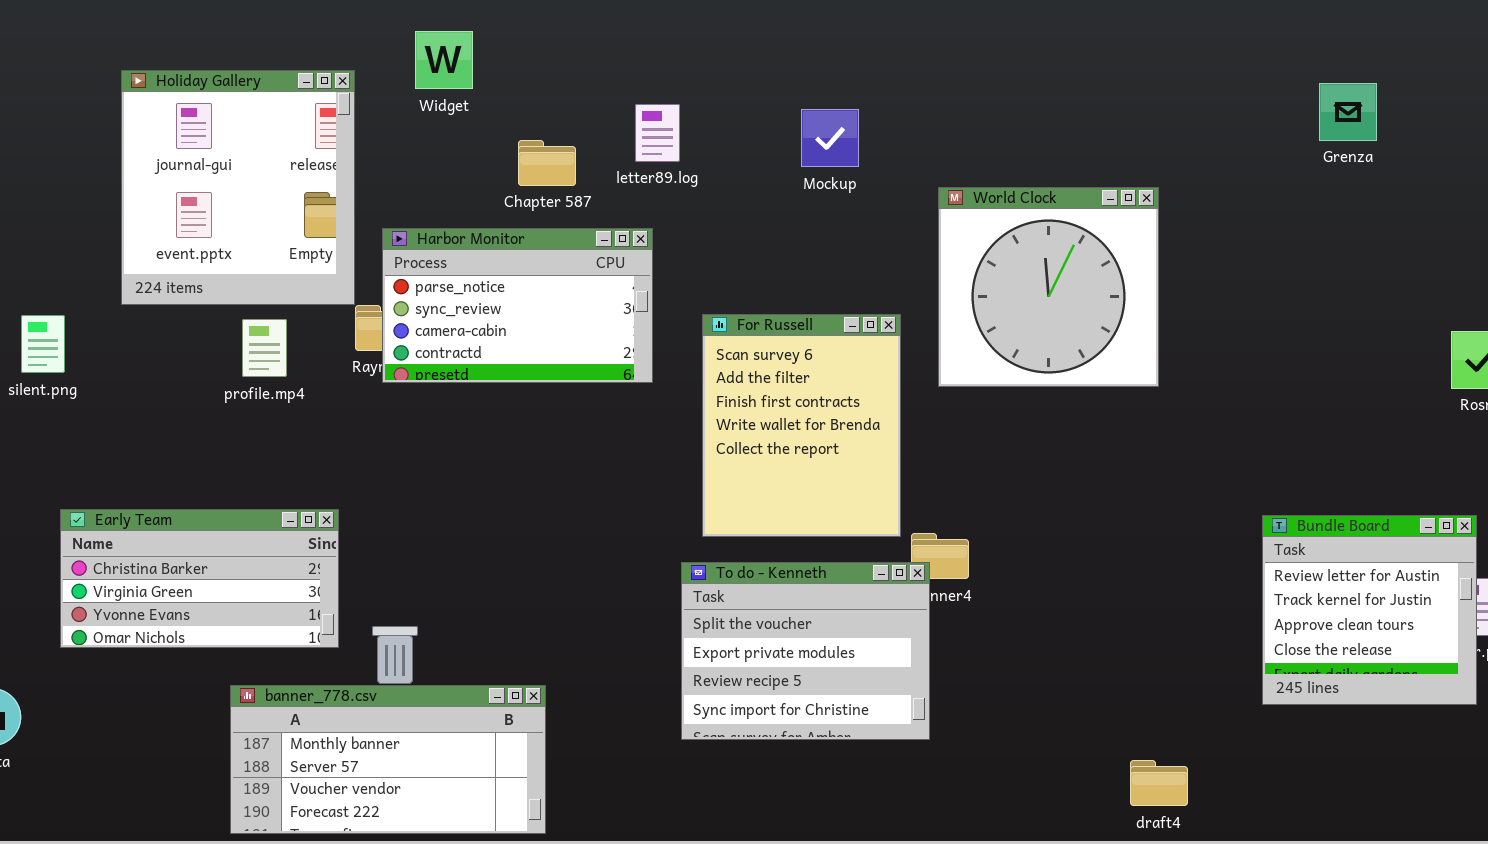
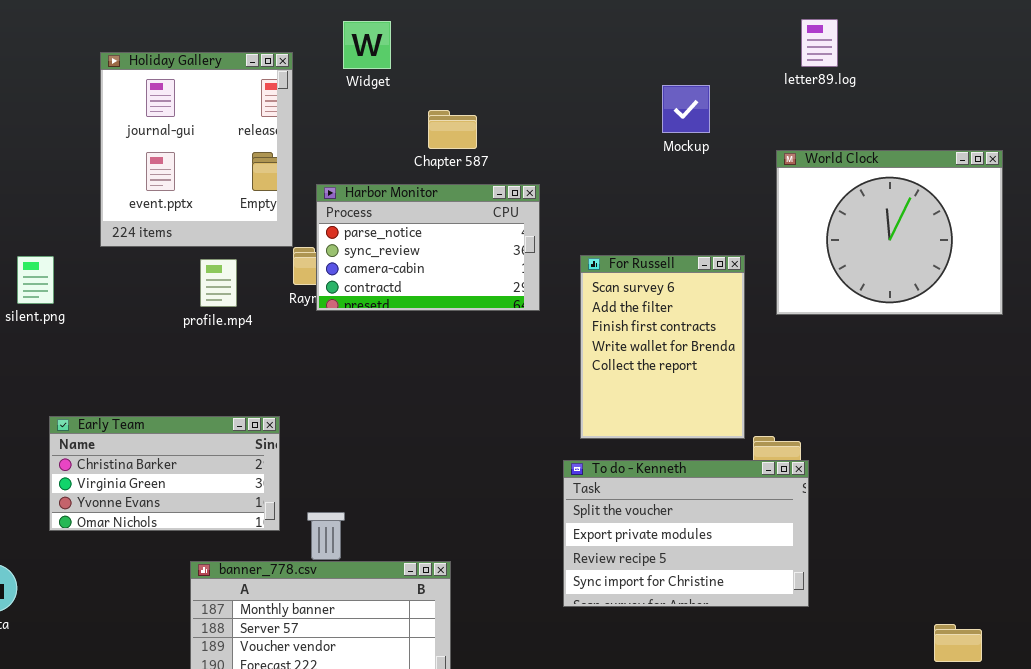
letter89.log: [635,104,680,162] -> [801,19,838,67], moved
World Clock: [938,187,1159,387] -> [776,150,1003,315], resized
To do - Kenneth: [681,562,930,740] -> [563,460,809,607], resized

